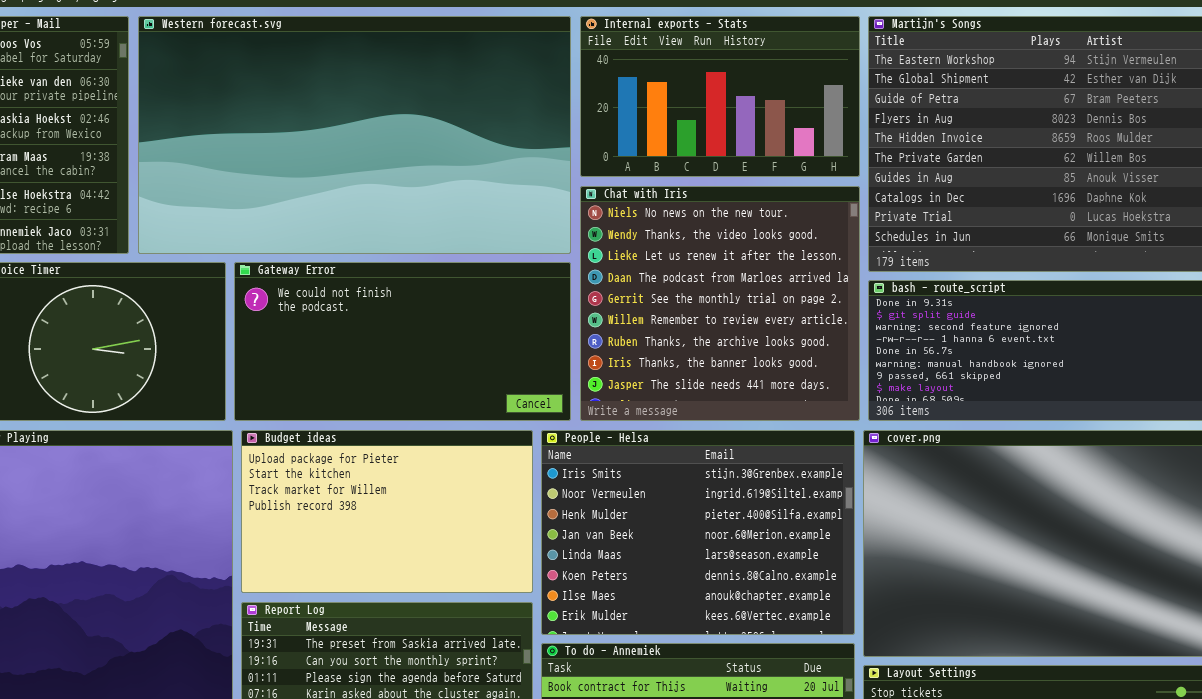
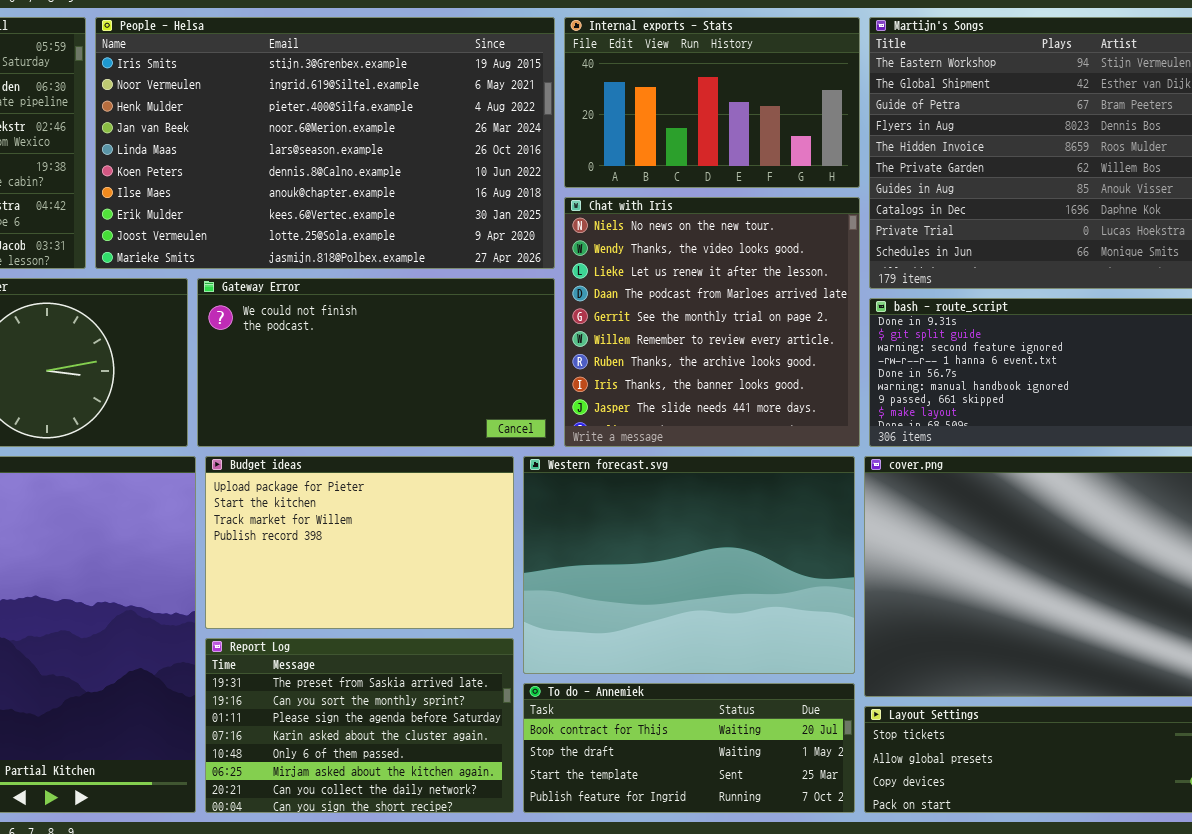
Western forecast.svg: [138,16,571,254] -> [523,456,855,674], moved, resized
People - Helsa: [541,430,855,635] -> [95,17,555,269], moved, resized

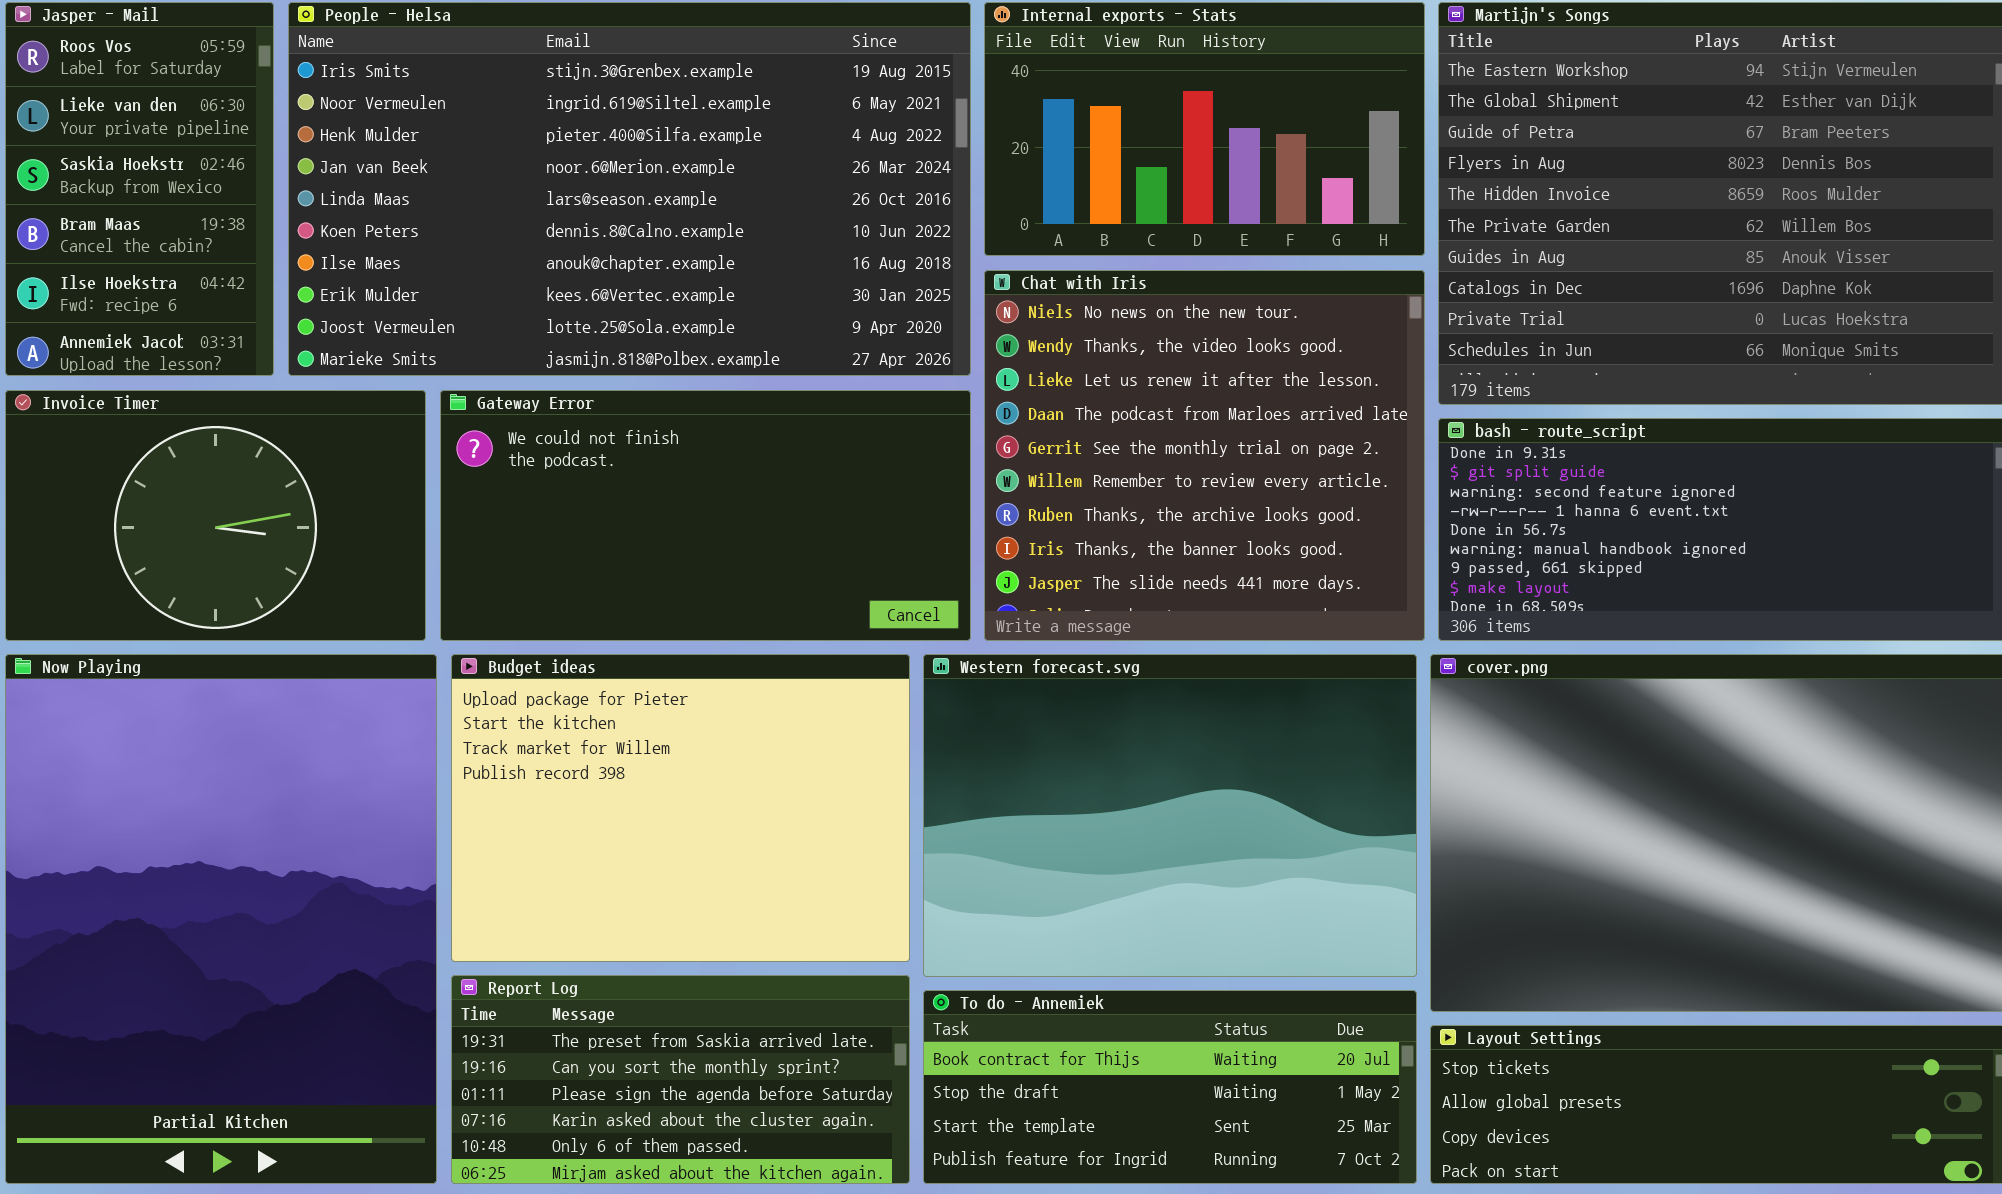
Budget ideas: [205,456,514,629] -> [451,654,910,962], resized
Report Log: [205,638,514,813] -> [451,975,910,1184], resized

